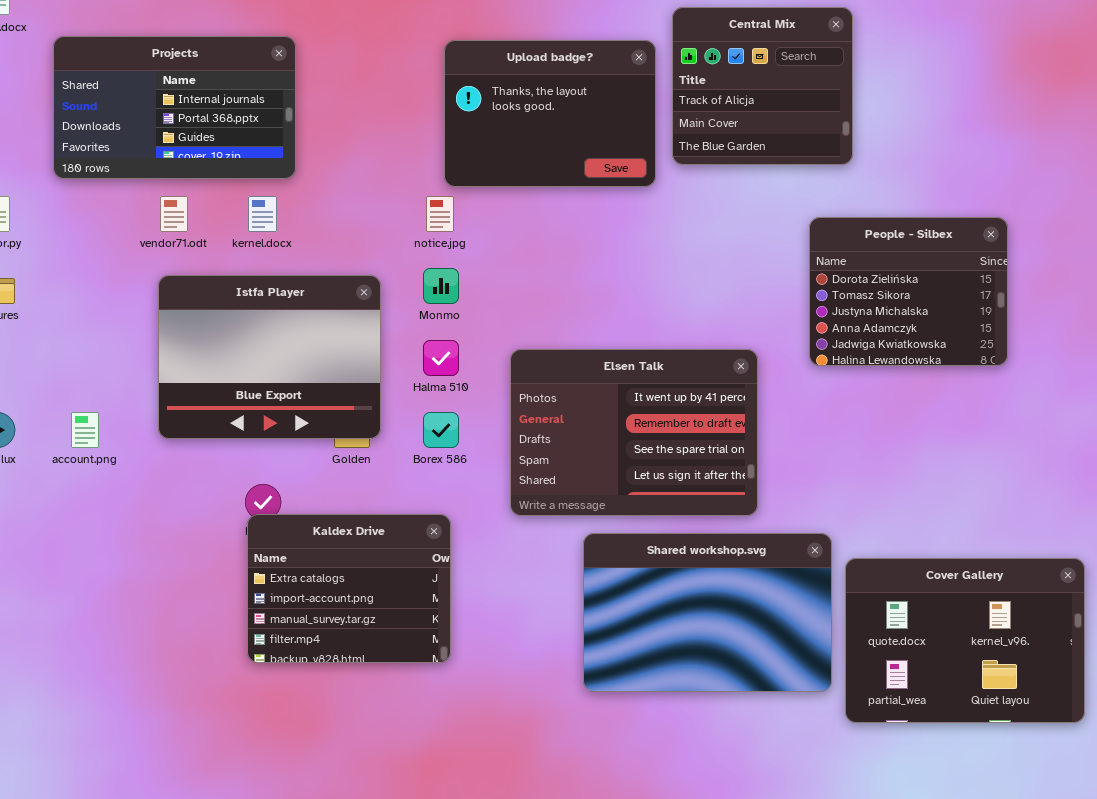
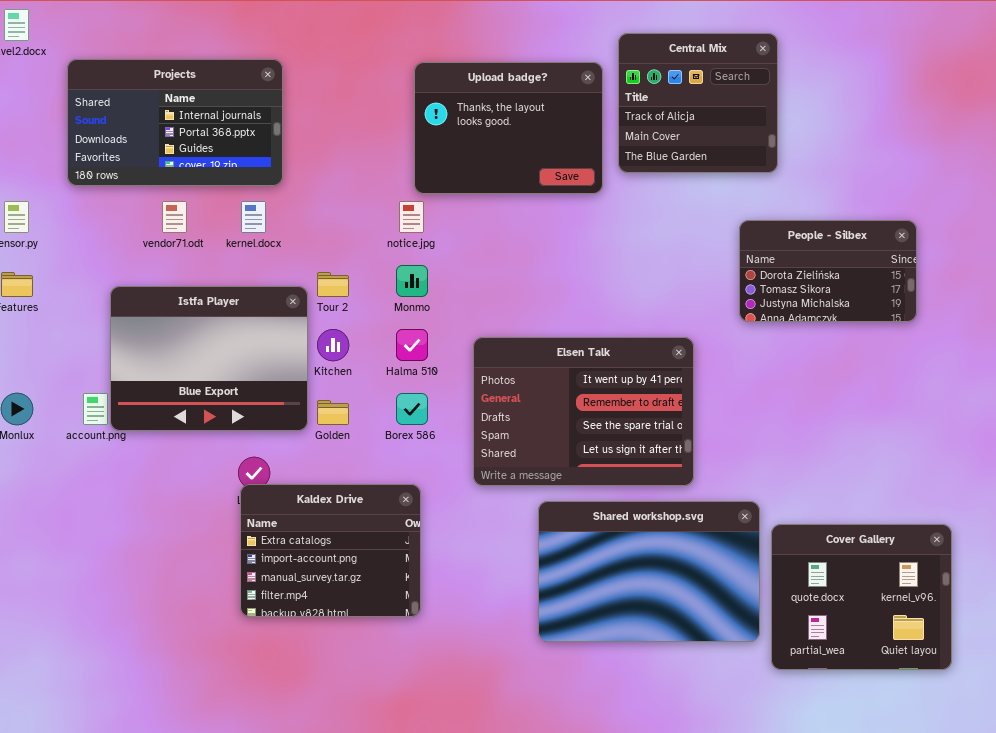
People - Silbex: [809,217,1008,366] -> [739,220,917,322], resized
Istfa Player: [158,275,381,439] -> [110,286,308,431], moved
Cover Gallery: [845,558,1085,723] -> [771,524,952,670], resized

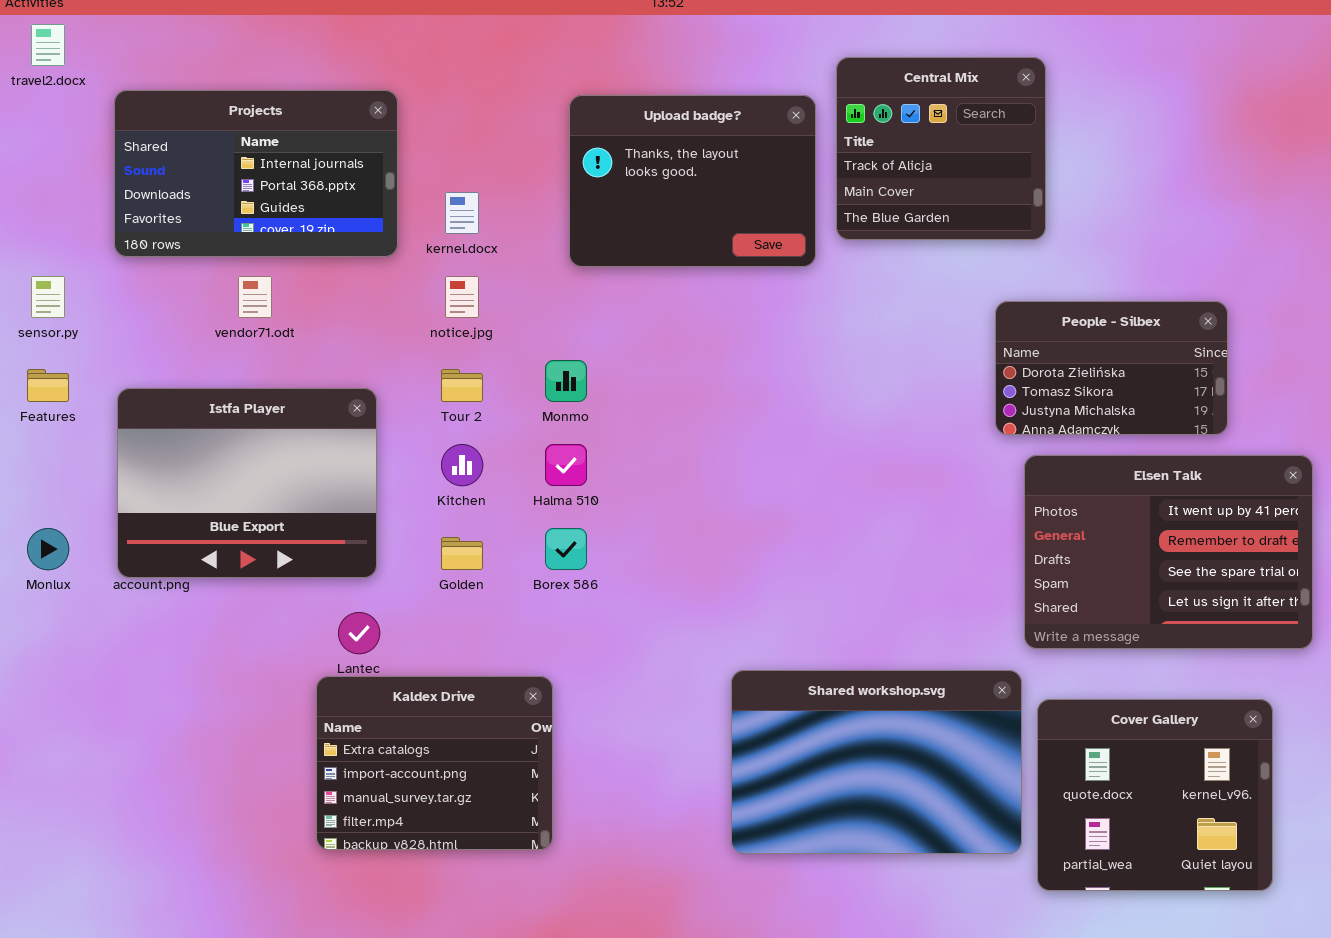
kernel.docx: [241,201,266,233] -> [445,192,479,234], moved
notice.jpg: [399,201,424,233] -> [445,276,479,318], moved
Istfa Player: [110,286,308,431] -> [117,388,377,578], moved
Elsen Talk: [473,337,694,486] -> [1024,455,1313,649], moved
Kaldex Drive: [240,484,421,617] -> [316,676,553,850], moved

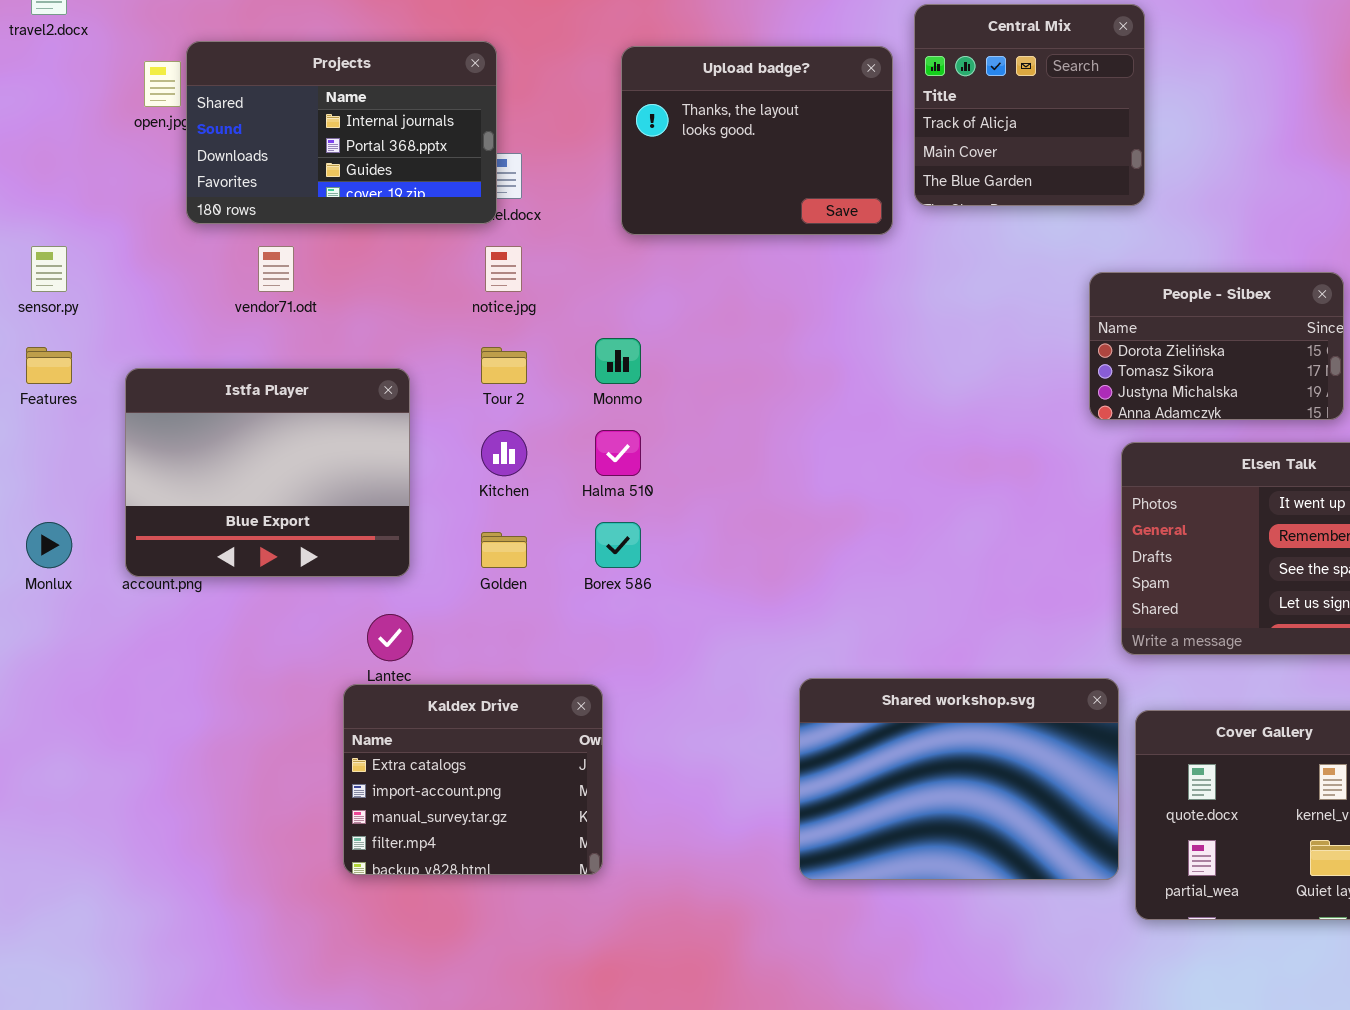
Projects: [114,90,398,257] -> [186,41,497,224], moved

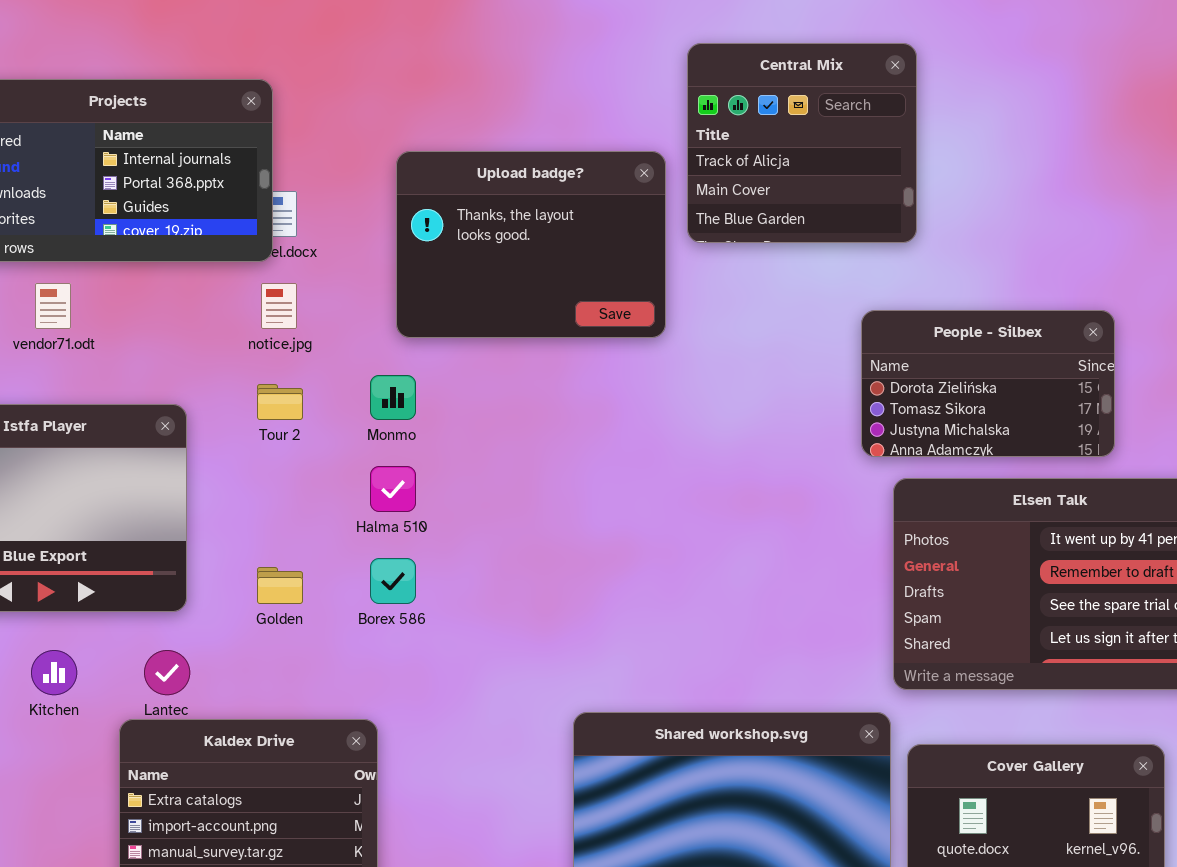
Upload badge?: [621,46,893,235] -> [396,151,666,338], moved
Kitchen: [481,430,527,476] -> [31,650,77,695], moved

